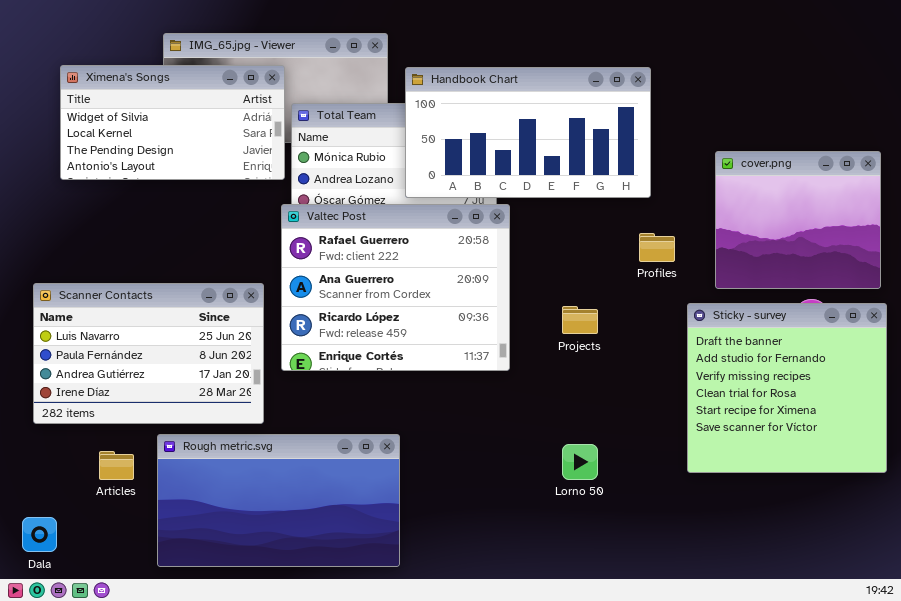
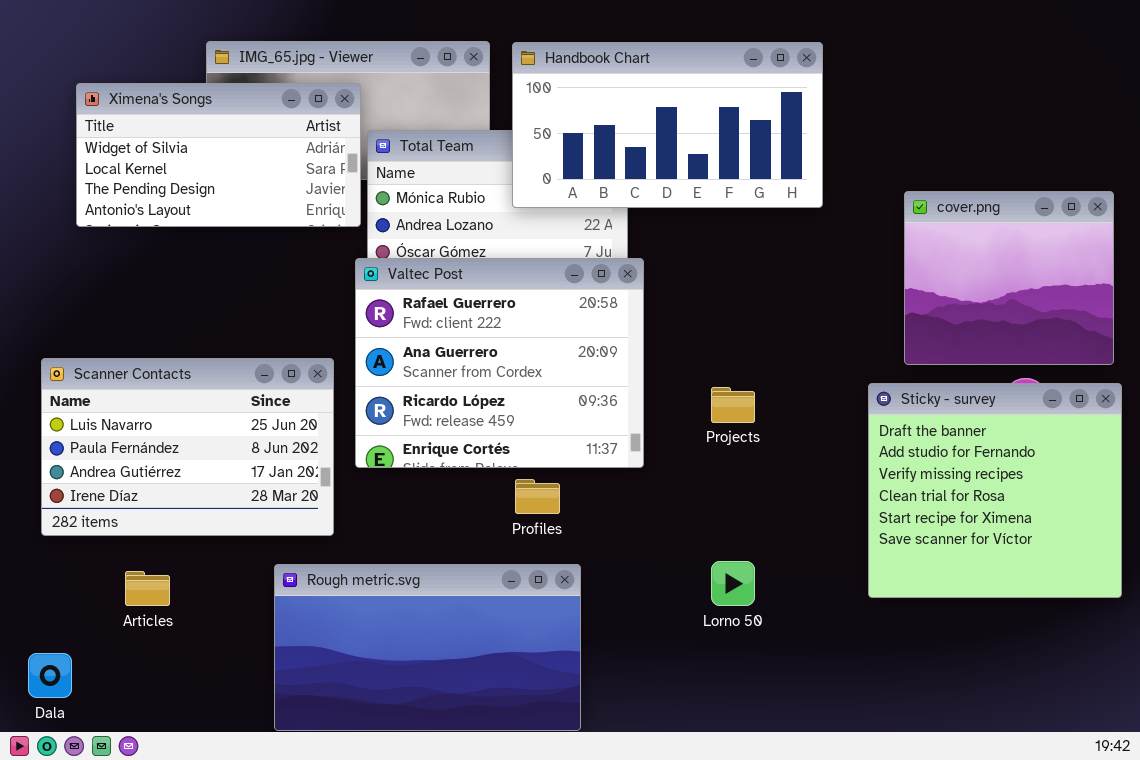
Handbook Chart: [405,67,651,198] -> [512,42,823,208], moved
Profiles: [639,233,675,262] -> [515,479,560,514], moved
Rough metric.svg: [157,434,400,567] -> [274,564,581,731], moved

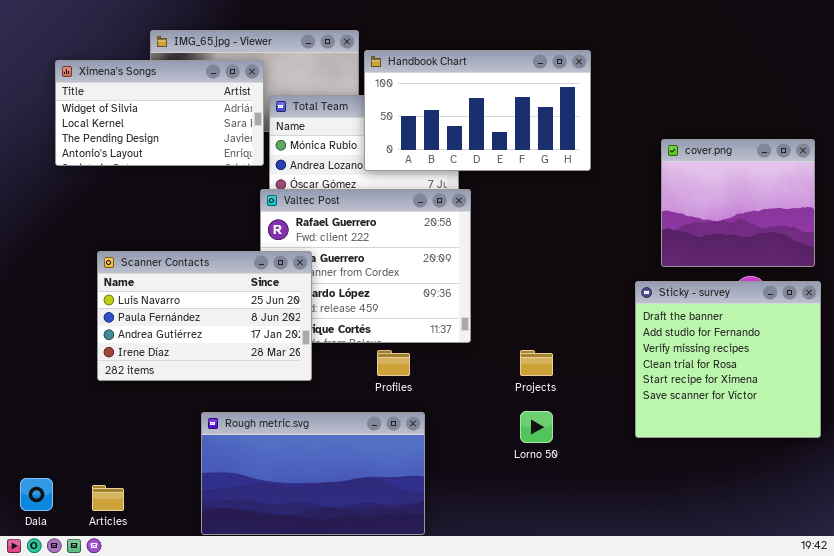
Handbook Chart: [512,42,823,208] -> [364,50,591,171], moved
Scanner Contacts: [41,358,334,536] -> [97,251,312,381], moved
Projects: [711,387,755,423] -> [520,350,553,376], moved
Articles: [125,571,170,606] -> [92,485,124,511], moved

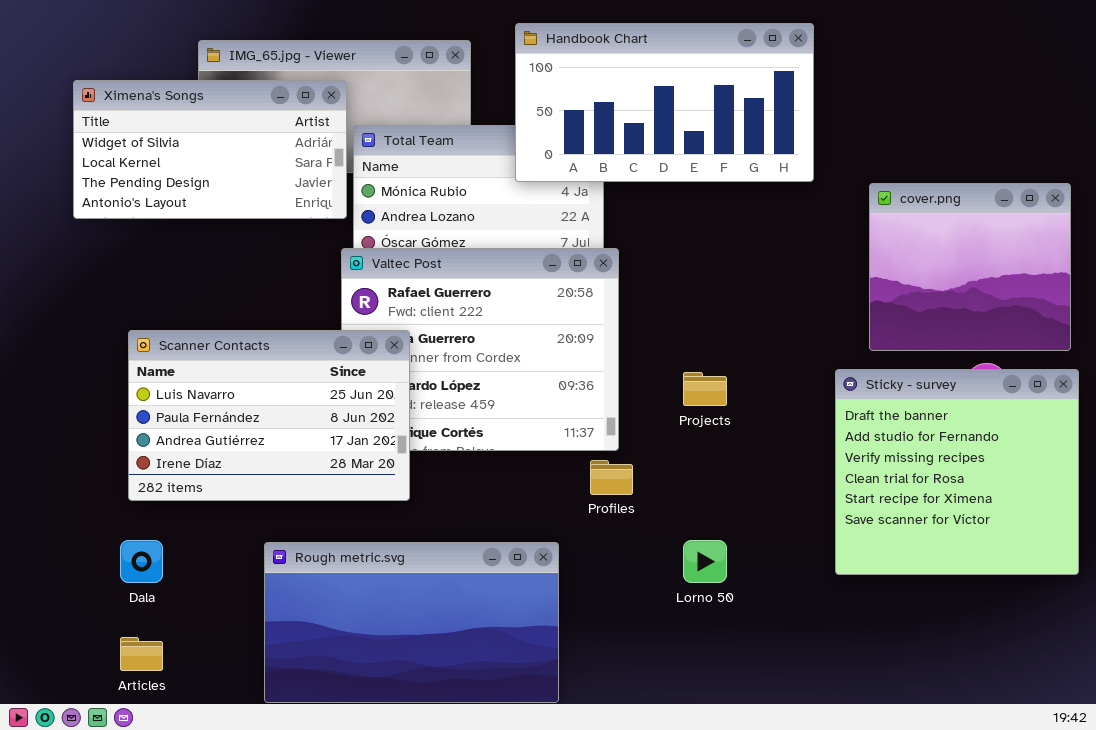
Handbook Chart: [364,50,591,171] -> [515,23,814,182], moved
Profiles: [377,350,410,376] -> [590,460,633,495], moved
Projects: [520,350,553,376] -> [683,372,727,406], moved
Dala: [20,478,53,511] -> [120,540,163,583], moved

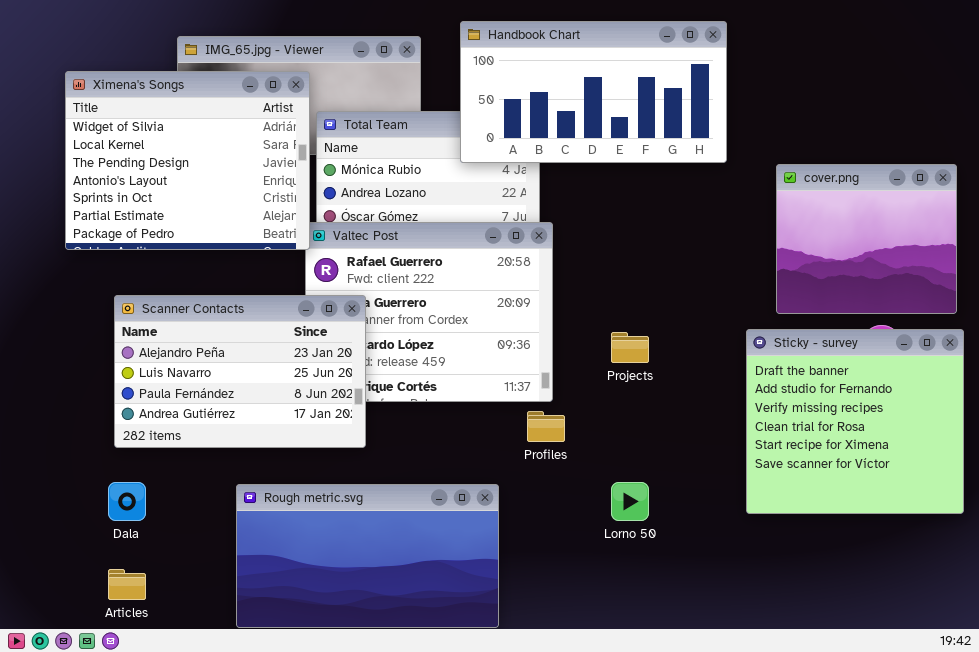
Ximena's Songs: [73,80,347,219] -> [65,71,310,250], resized
Scanner Contacts: [128,330,410,501] -> [114,295,366,448], scrolled up 1 row

